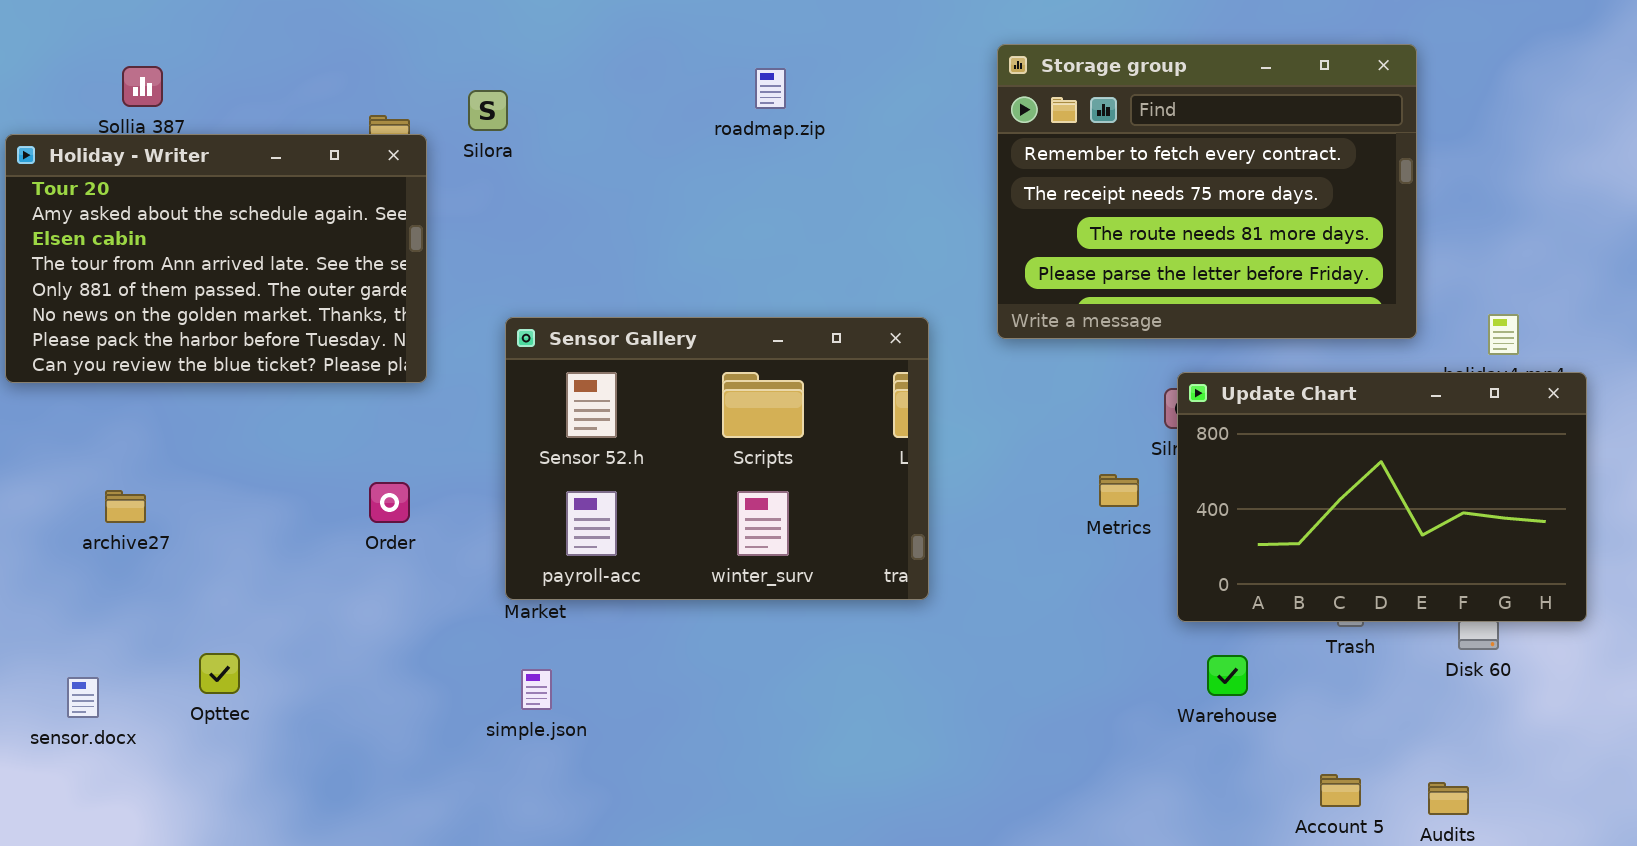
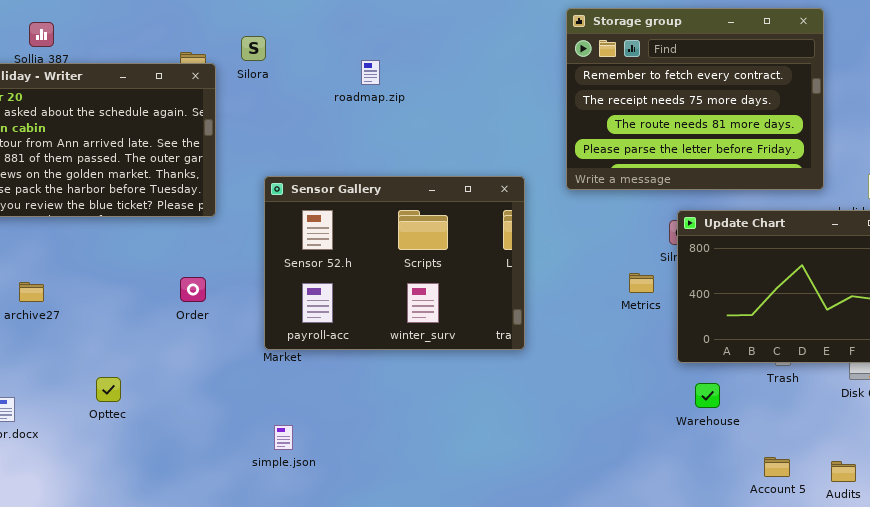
roadmap.zip: [755,68,786,109] -> [361,60,380,85], moved
Opttec: [199,653,240,694] -> [96,377,121,402], moved
simple.json: [521,669,552,710] -> [274,425,293,450], moved

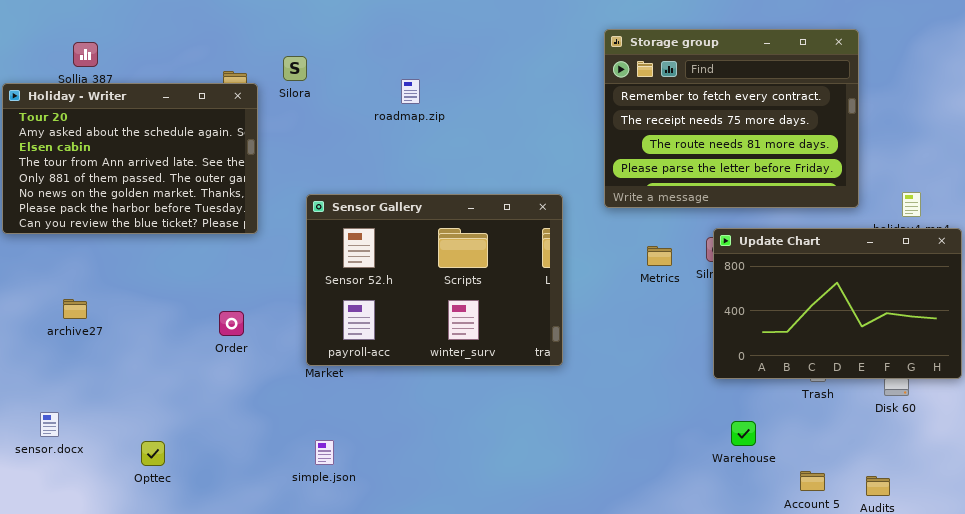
Metrics: [629,273,654,293] -> [647,246,672,266], moved
Order: [180,277,206,302] -> [219,311,244,336], moved
Opttec: [96,377,121,402] -> [141,441,165,466], moved
Warehouse: [695,383,720,408] -> [731,421,756,446], moved

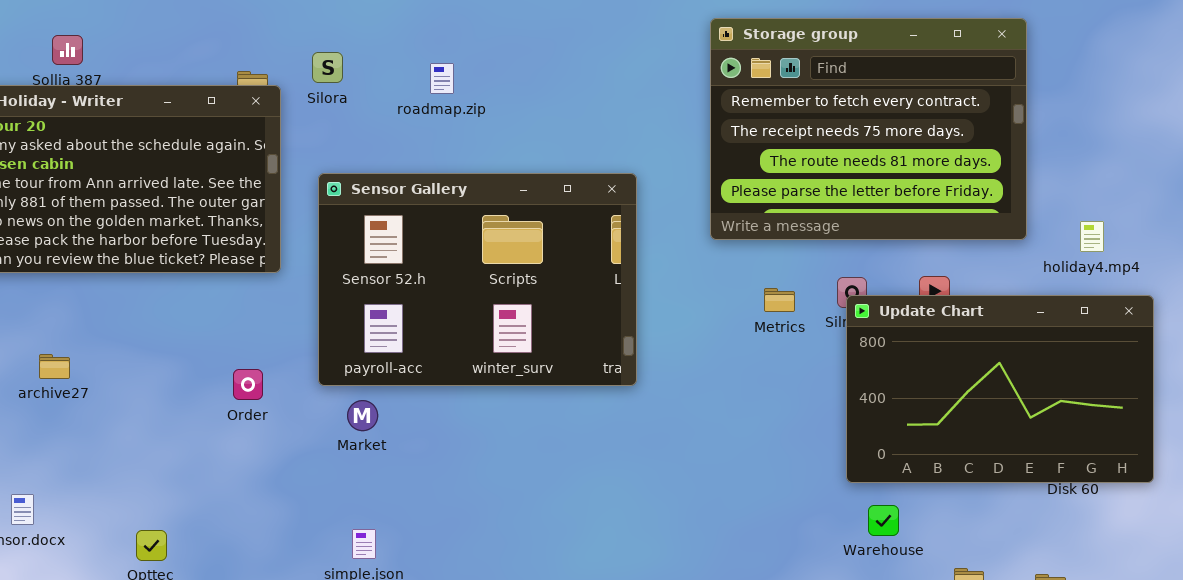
roadmap.zip: [401,79,420,104] -> [430,63,454,94], moved
Sensor Gallery: [306,194,563,366] -> [318,173,637,386], moved
Update Chart: [713,228,962,379] -> [846,295,1154,483], moved

